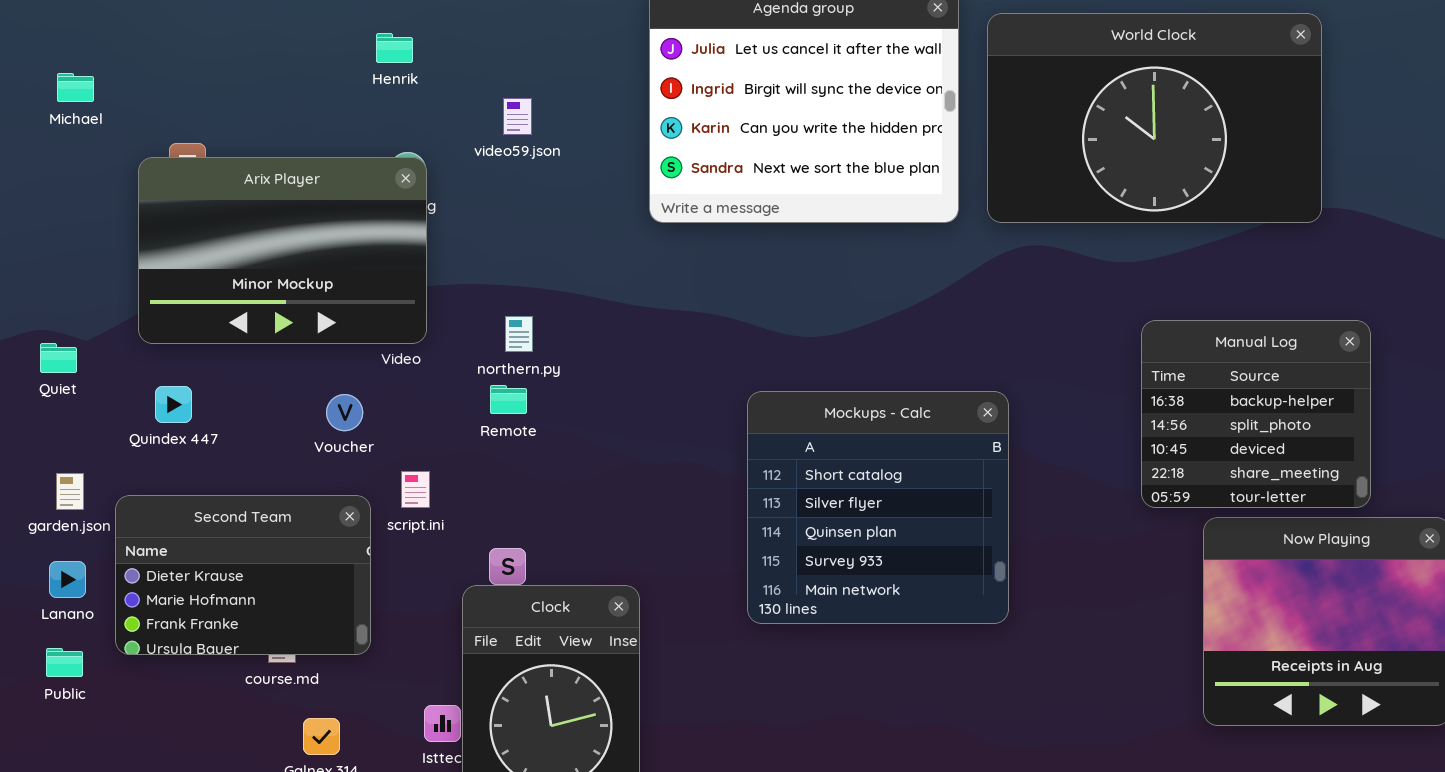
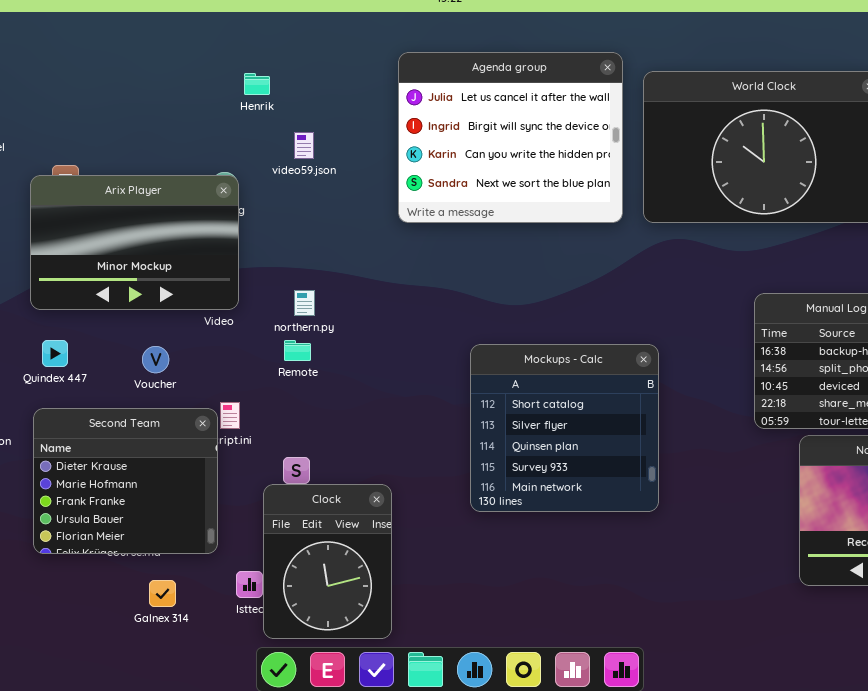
Henrik: [376,33,413,63] -> [244,73,270,95], moved
Voucher: [326,394,363,431] -> [142,346,169,373], moved
Second Team: [115,495,371,655] -> [33,408,218,554], moved, resized

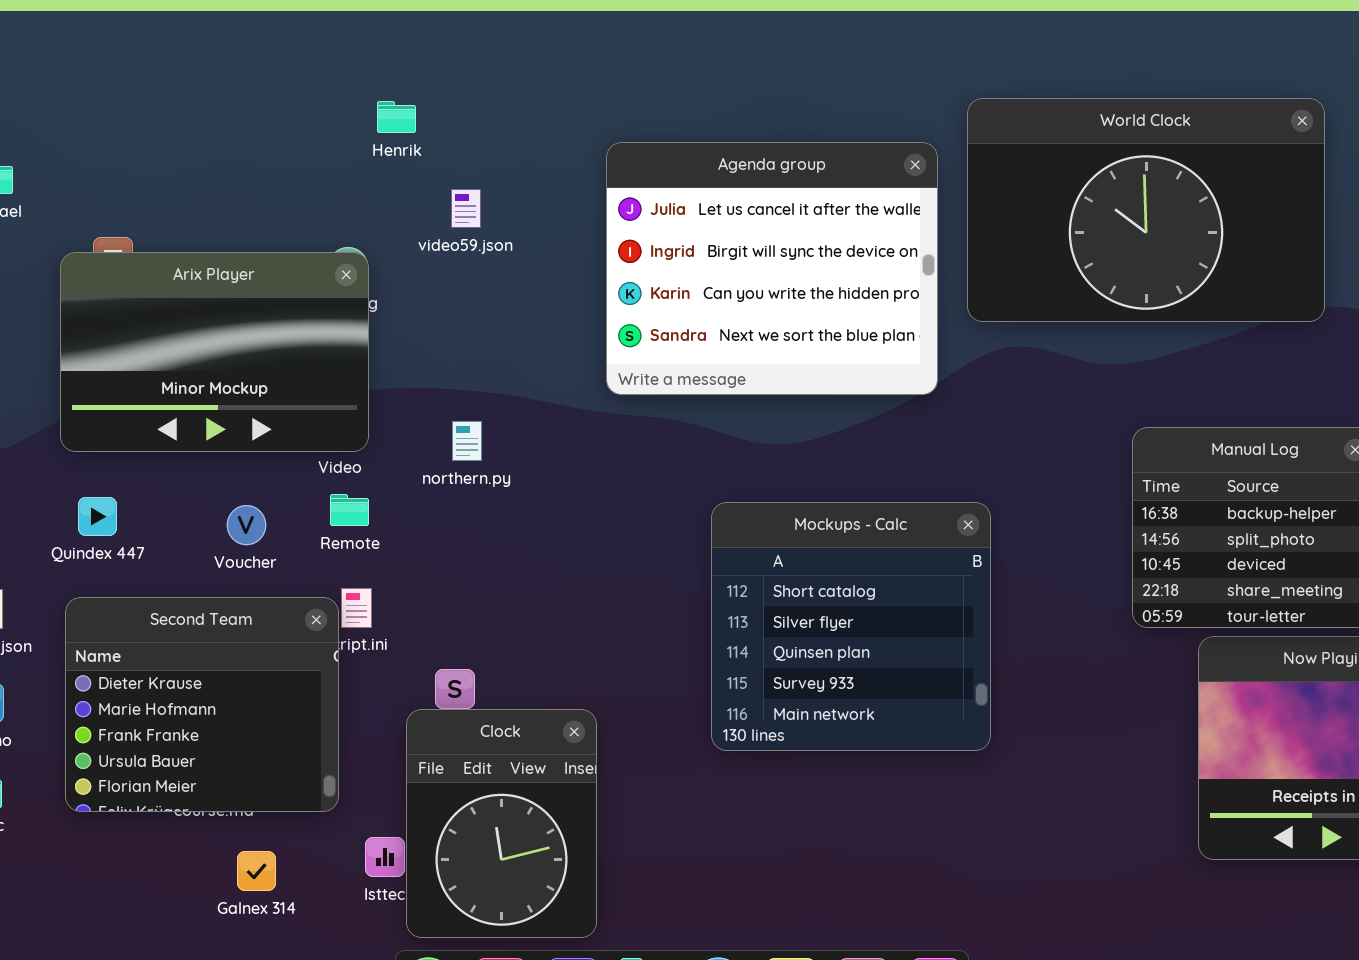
Agenda group: [398,52,623,223] -> [606,142,938,395], moved
Remote: [284,340,311,361] -> [330,494,369,526], moved

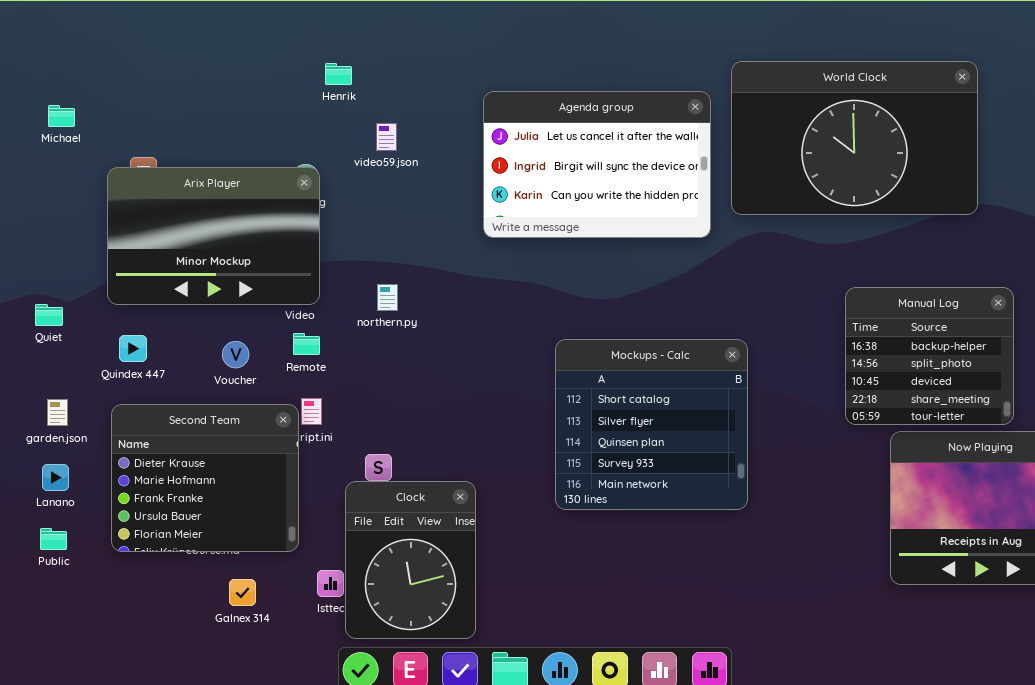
Agenda group: [606,142,938,395] -> [483,91,711,238], resized

